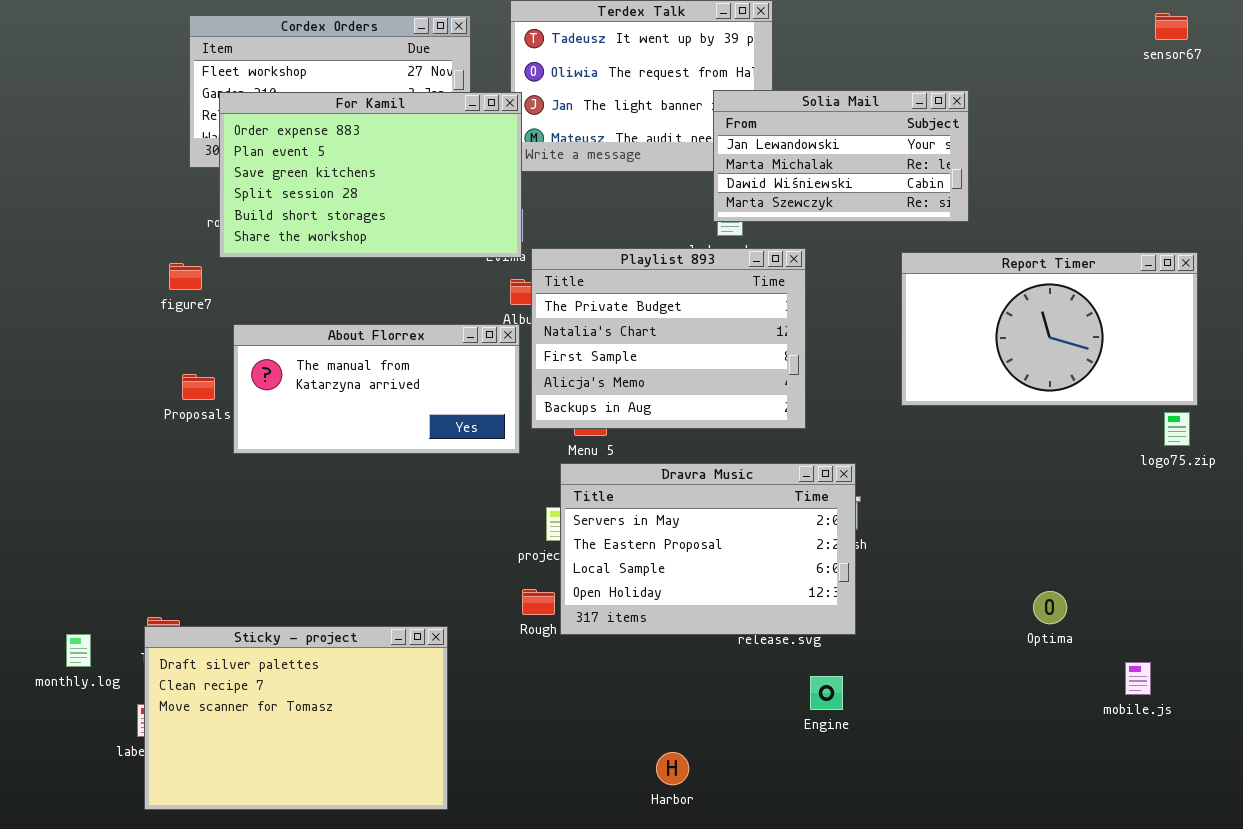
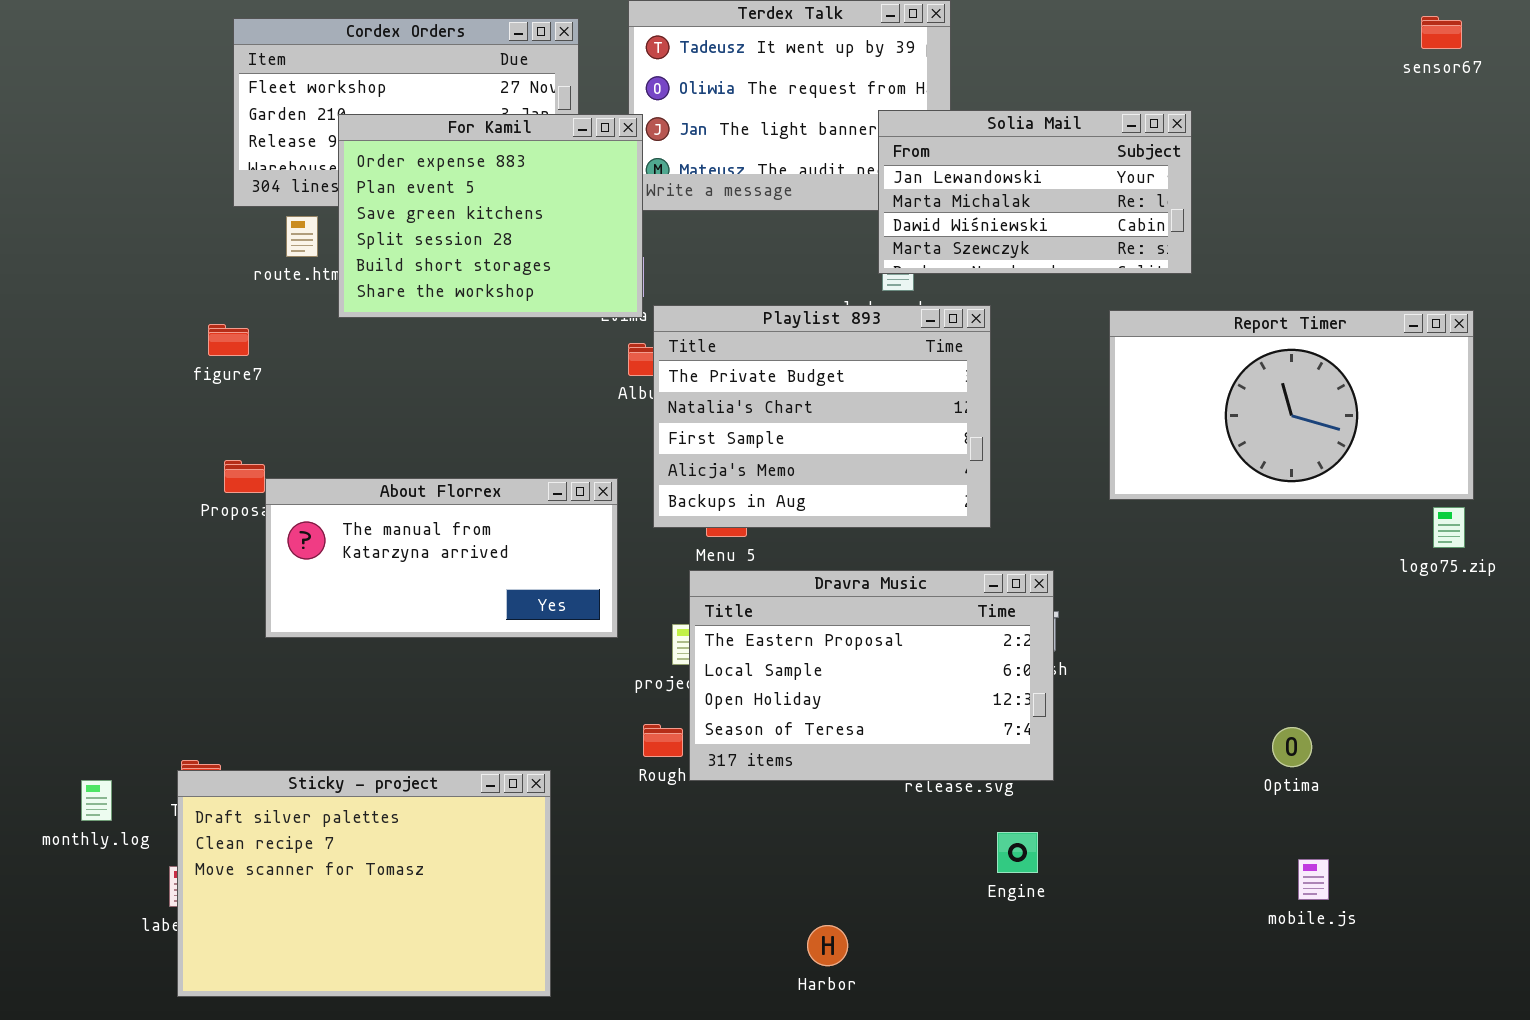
For Kamil: [219,92,522,258] -> [338,114,643,318], resized
About Florrex: [233,324,520,454] -> [265,478,618,638], moved
Dravra Music: [560,463,856,635] -> [689,570,1054,781], scrolled down 1 row
mobile.js: [1125,662,1151,695] -> [1298,859,1329,900], moved

